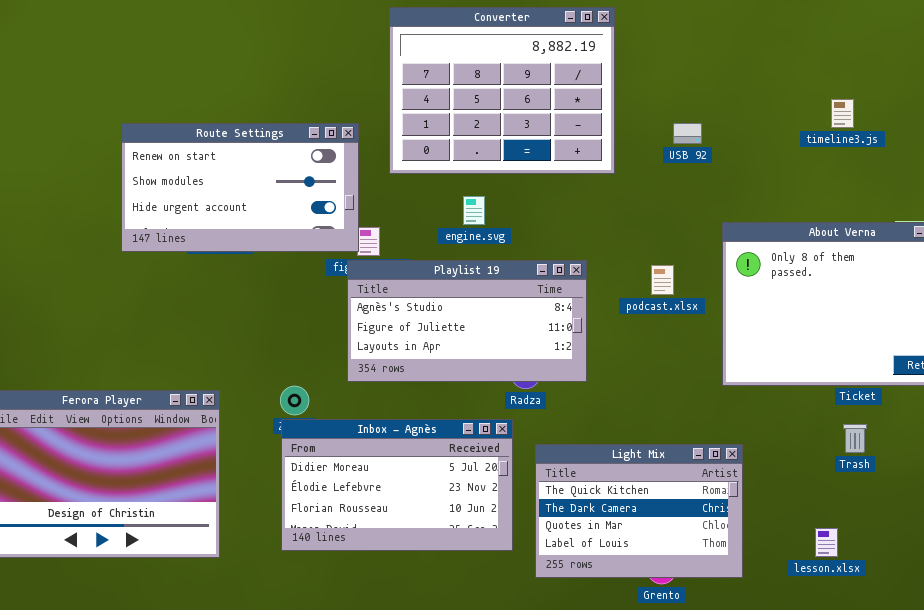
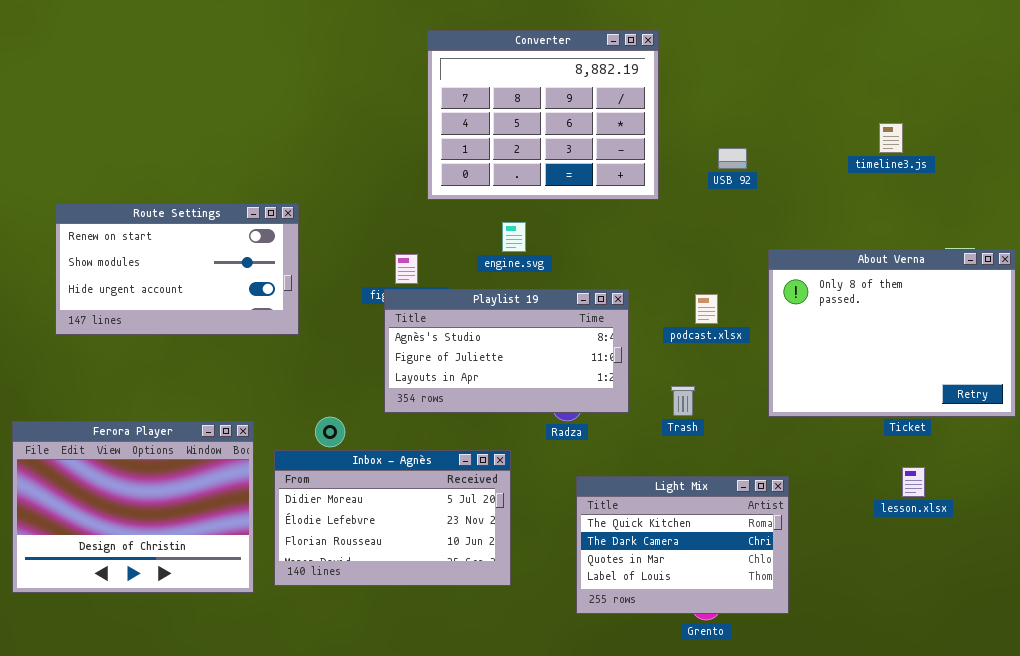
Route Settings: [121,123,359,252] -> [55,203,299,335], moved
Inbox - Agnès: [281,419,513,551] -> [274,450,511,586], moved
Trash: [843,424,867,453] -> [671,386,695,416], moved
lesson.xlsx: [815,528,838,557] -> [902,467,925,497], moved

